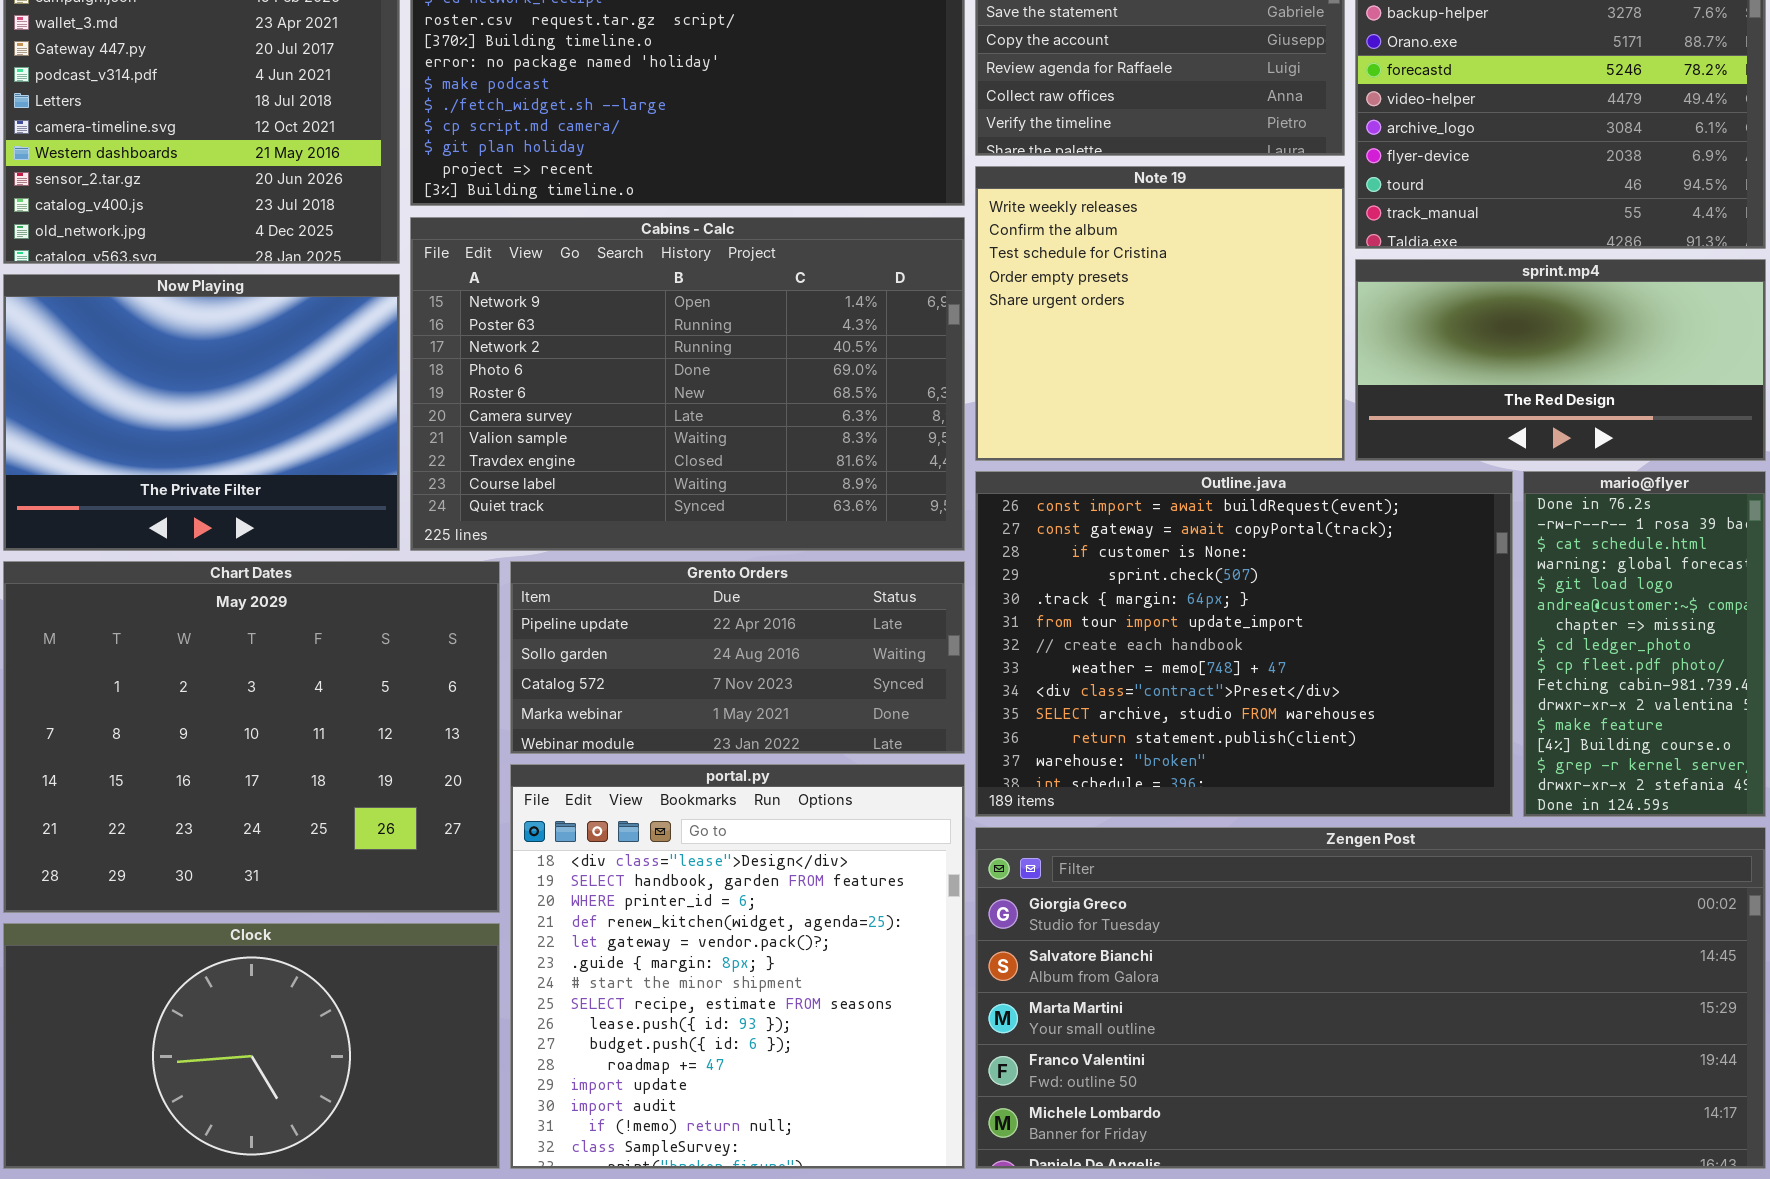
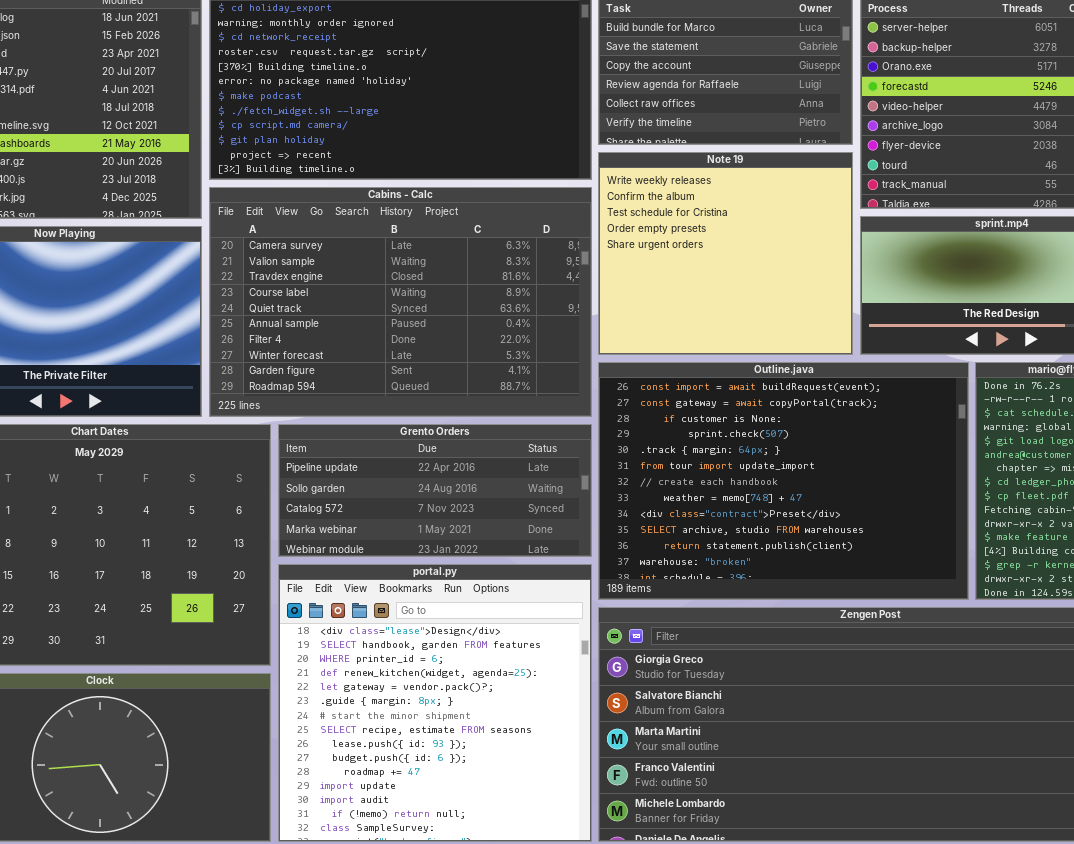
Cabins - Calc: [410,217,965,551] -> [209,187,592,417], scrolled down 5 rows

